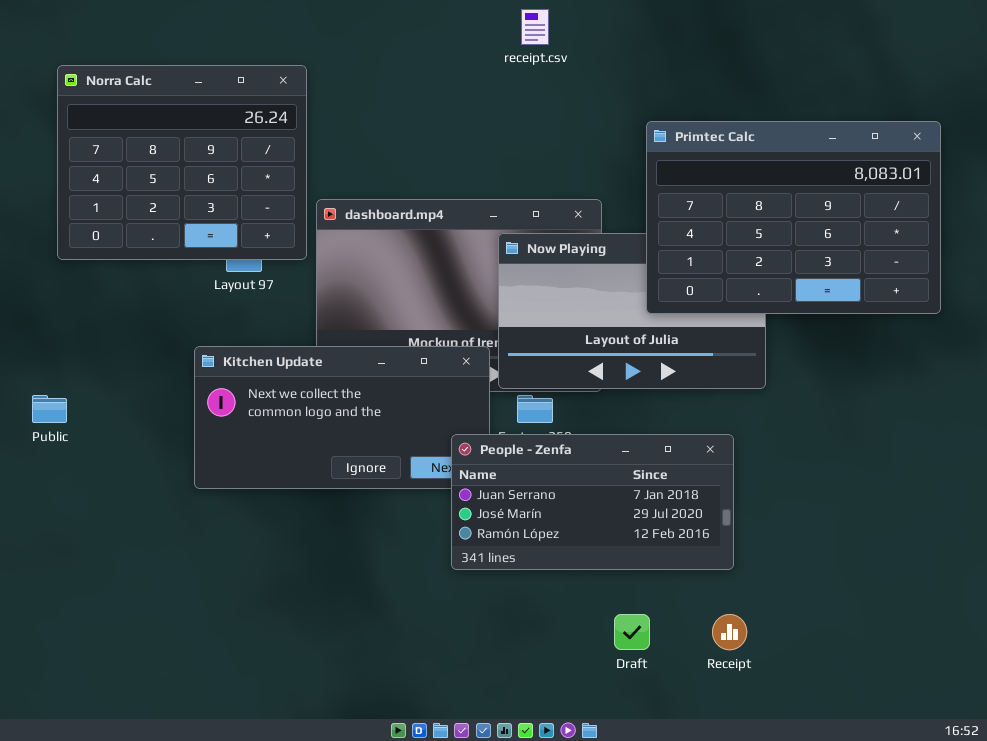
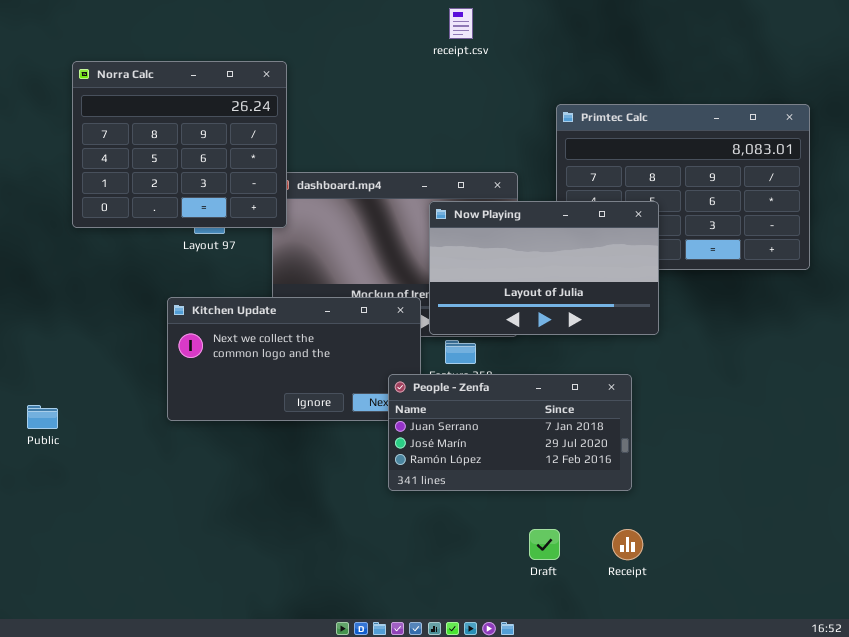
Norra Calc: [57,65,307,260] -> [72,61,287,228], moved
Now Playing: [498,233,766,389] -> [429,201,659,335], raised
Public: [32,395,67,423] -> [27,405,58,429], moved

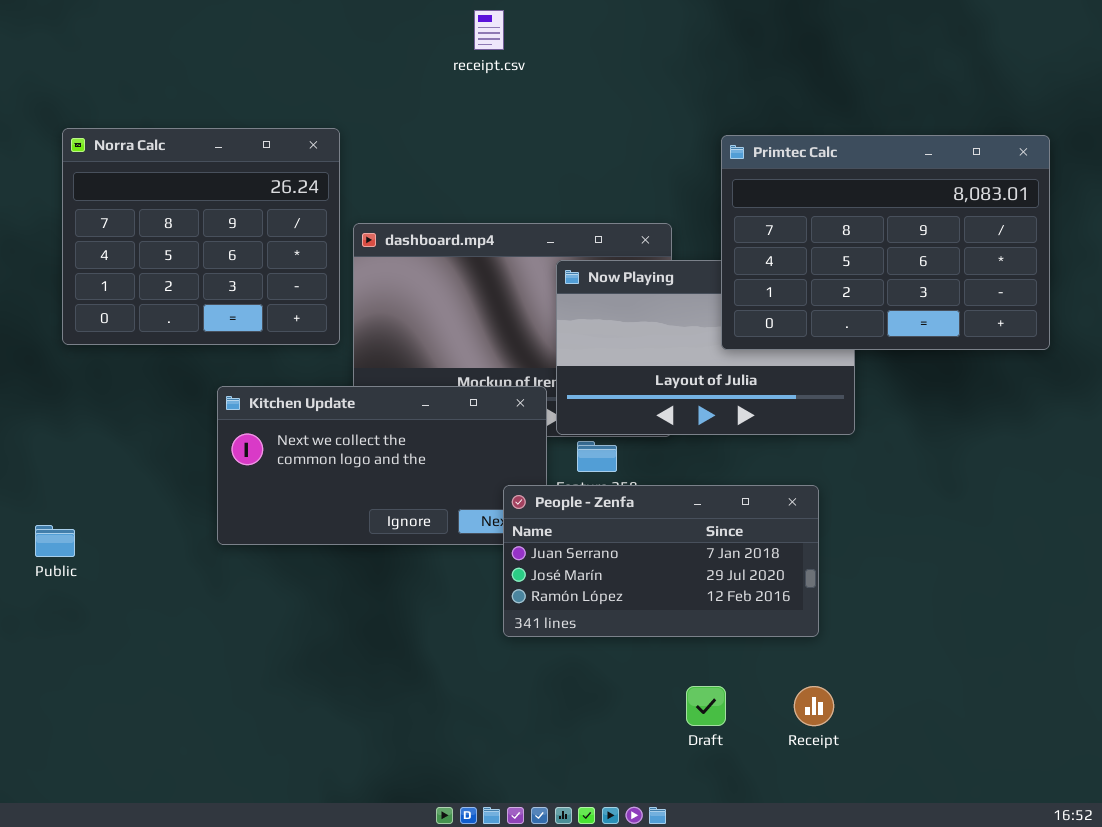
receipt.csv: [449,8,473,39] -> [474,10,504,50], moved
Norra Calc: [72,61,287,228] -> [62,128,340,345], moved
Primtec Calc: [556,104,810,270] -> [721,135,1050,350], raised

